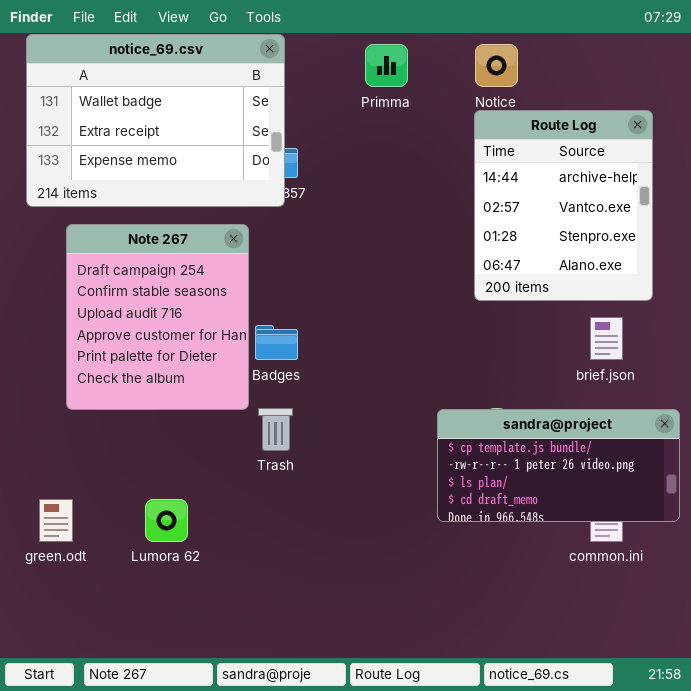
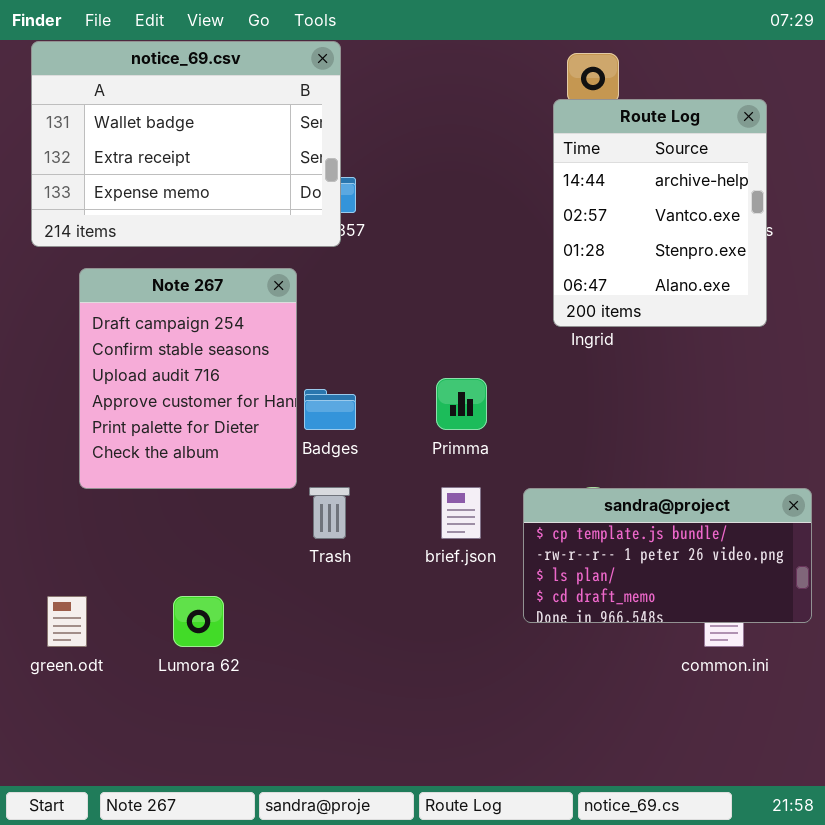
Primma: [365,44,408,87] -> [436,378,487,430], moved
Route Log: [474,110,653,301] -> [553,99,767,327], moved
brief.json: [590,317,623,360] -> [441,487,481,539], moved

